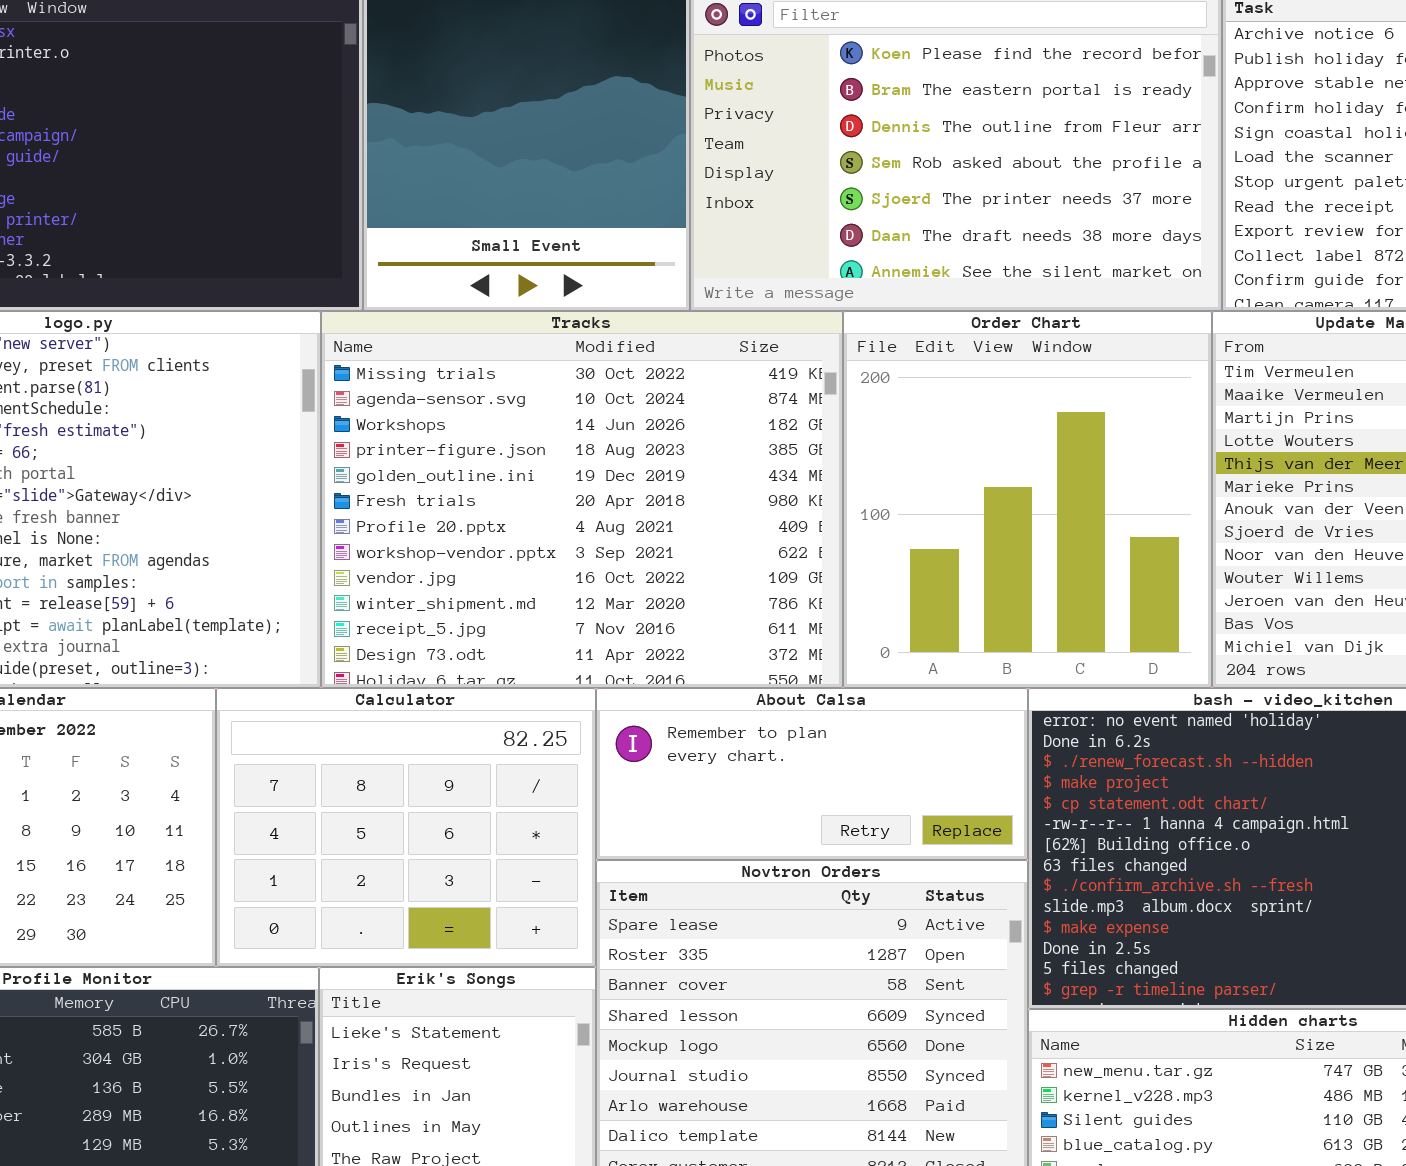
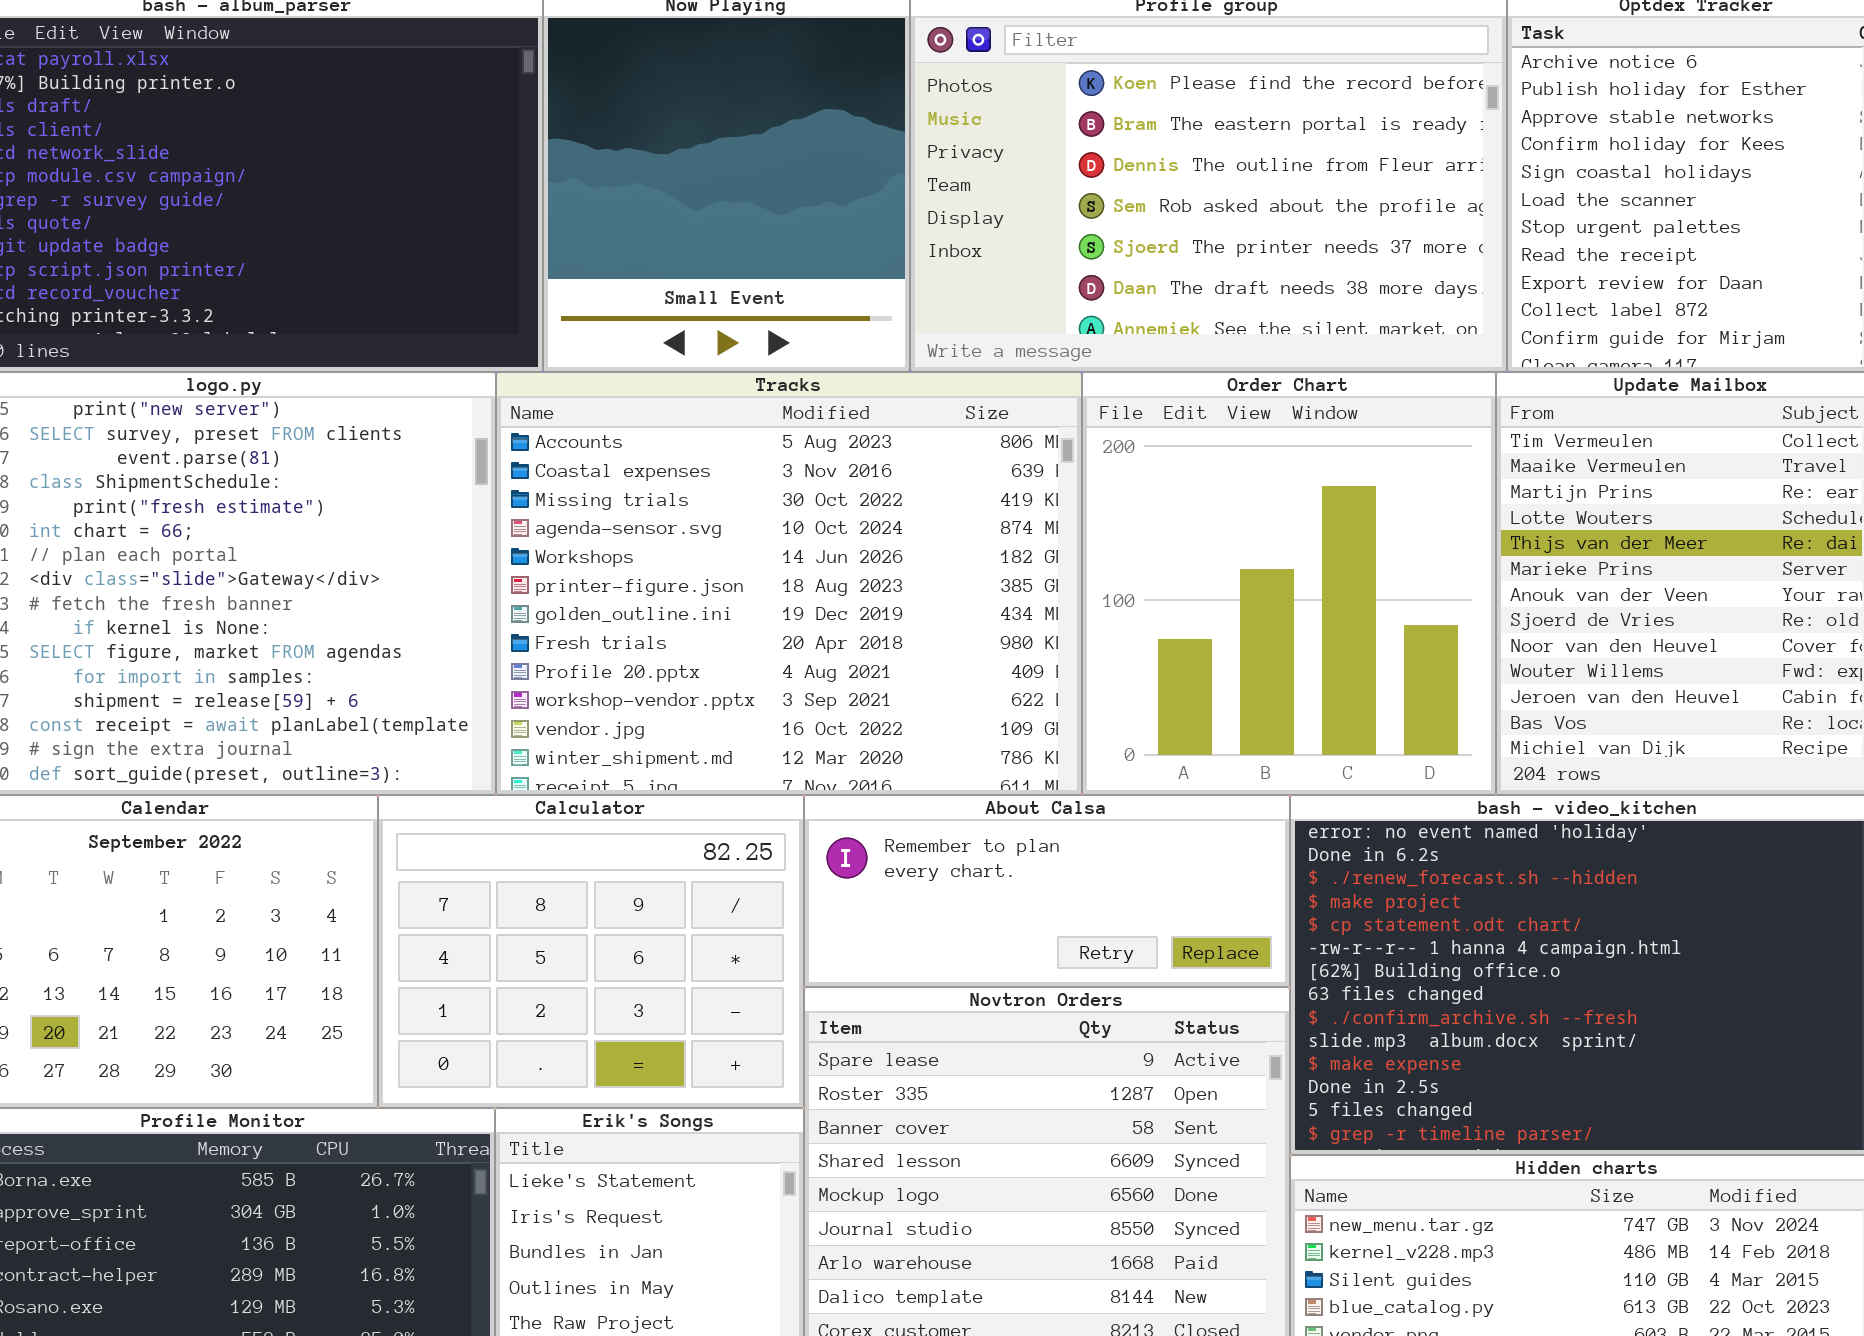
Tracks: [321,311,843,688] -> [496,372,1082,795], scrolled up 2 rows

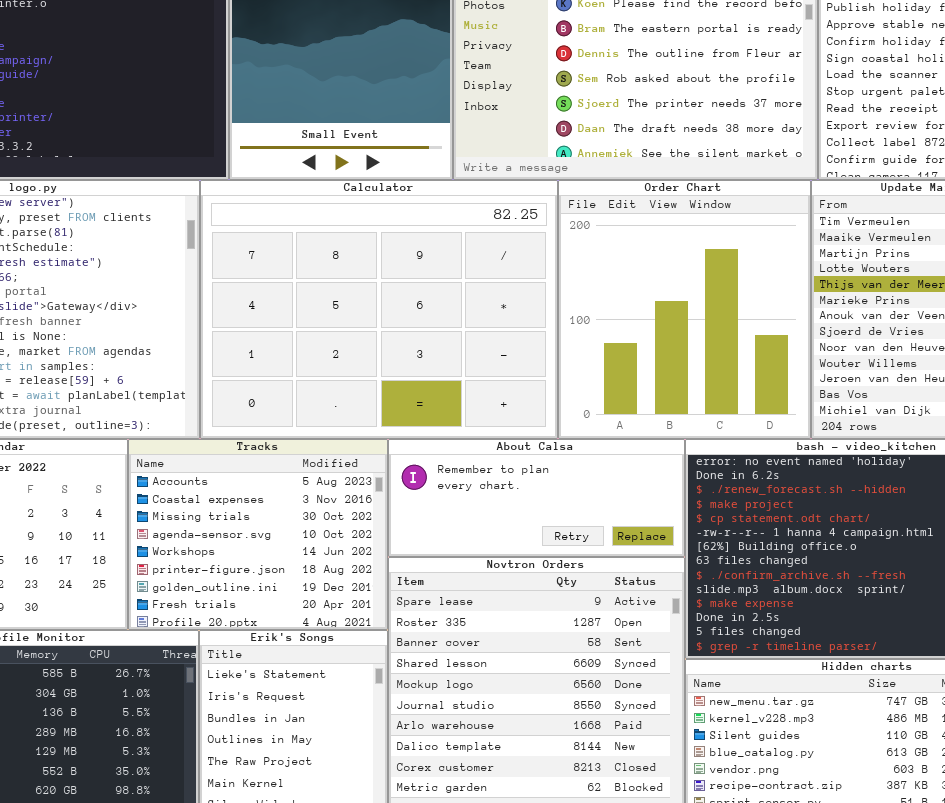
Tracks: [496,372,1082,795] -> [128,439,388,630], moved, resized
Calculator: [378,795,804,1108] -> [200,180,558,439], moved, resized

